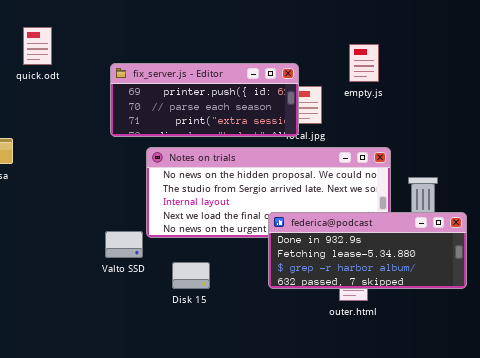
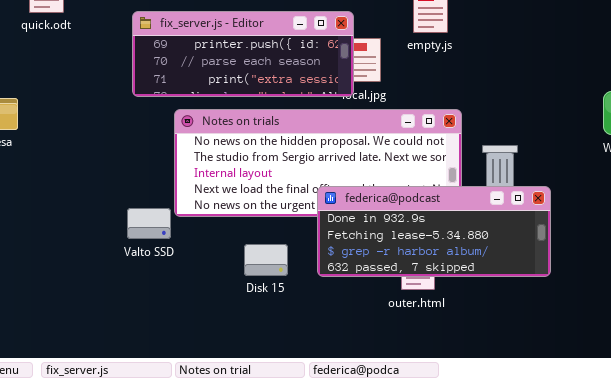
Disk 15: [172,262,210,289] -> [244,244,288,276], moved

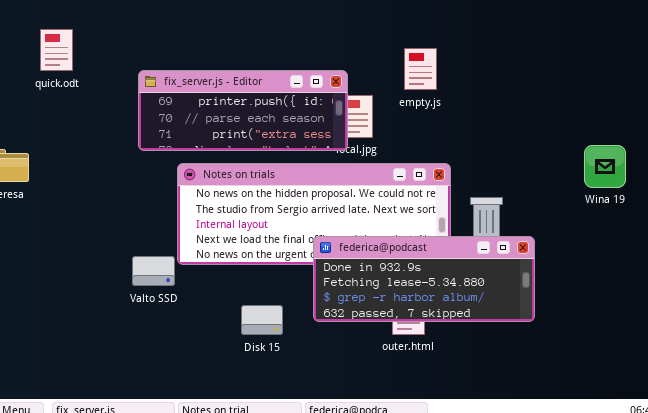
Disk 15: [244,244,288,276] -> [241,305,283,335], moved

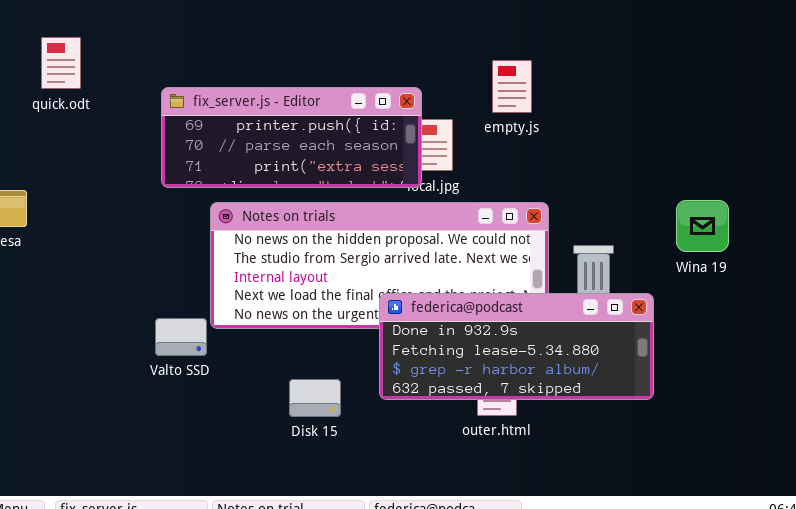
Wina 19: [584,145,626,188] -> [676,200,729,252], moved

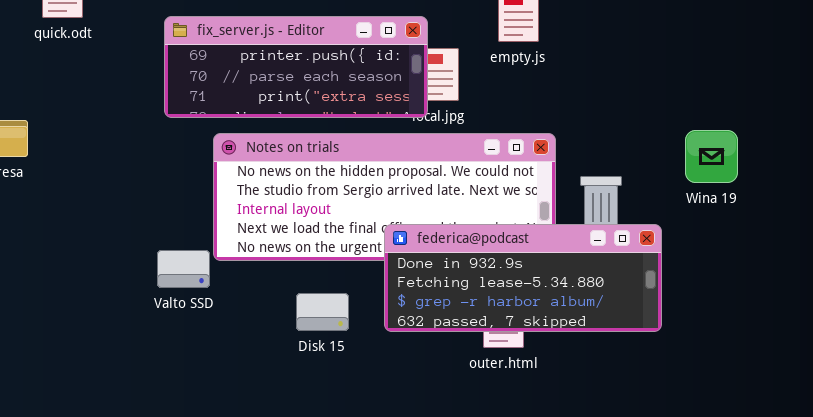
Disk 15: [289,379,341,417] -> [296,293,349,331], moved

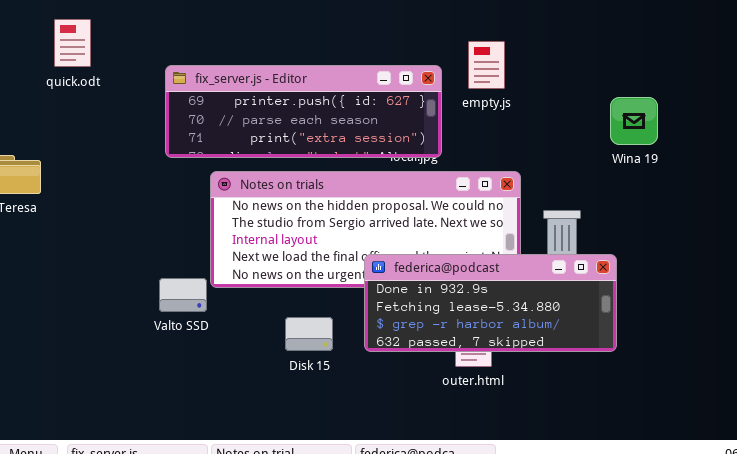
fix_server.js - Editor: [164,16,428,118] -> [165,65,442,158], resized
Wina 19: [685,130,738,183] -> [610,97,658,145], moved

